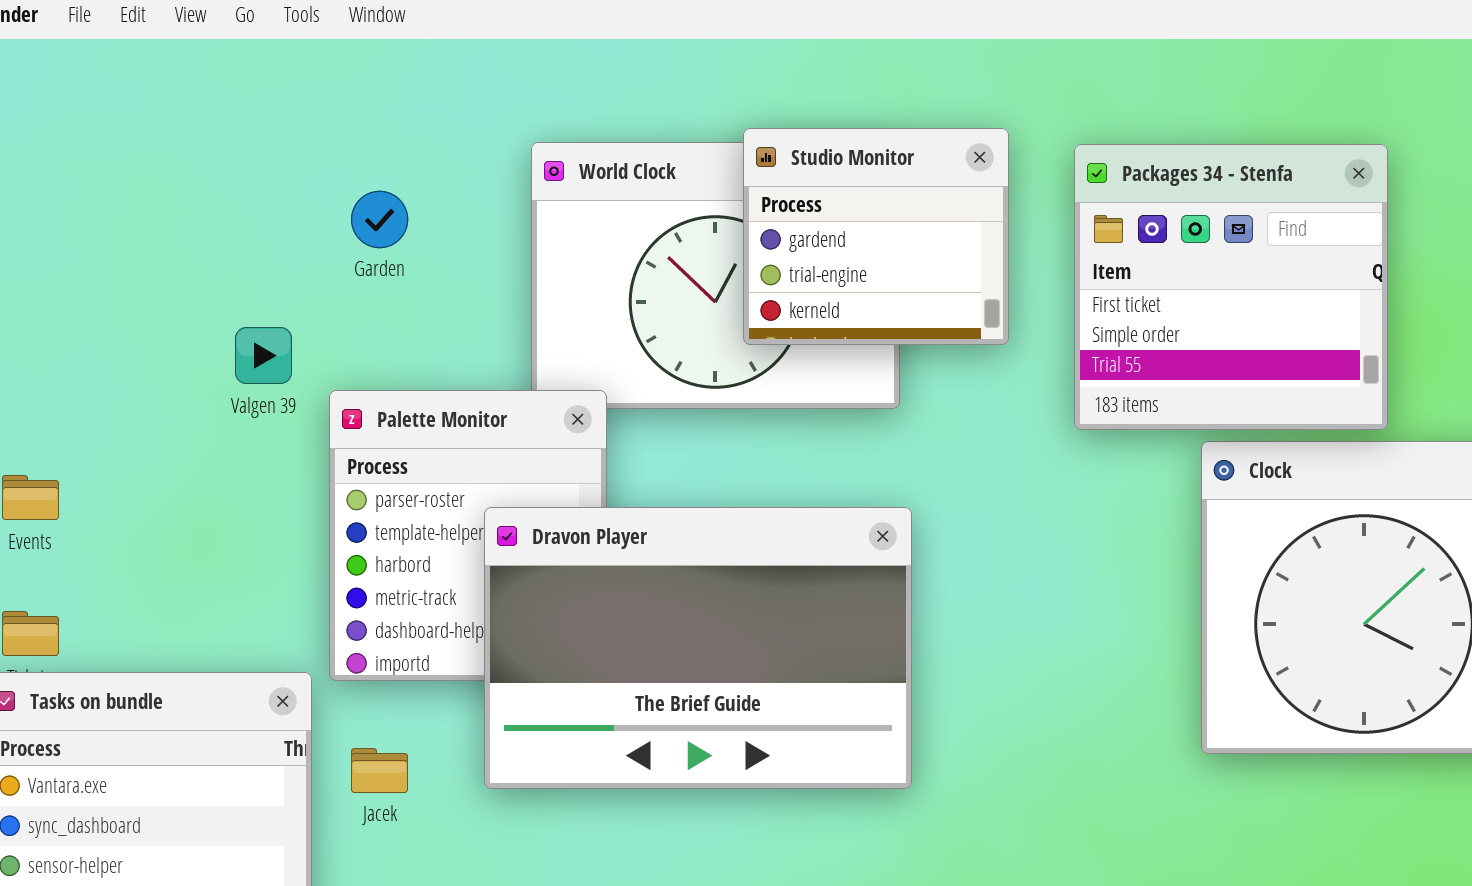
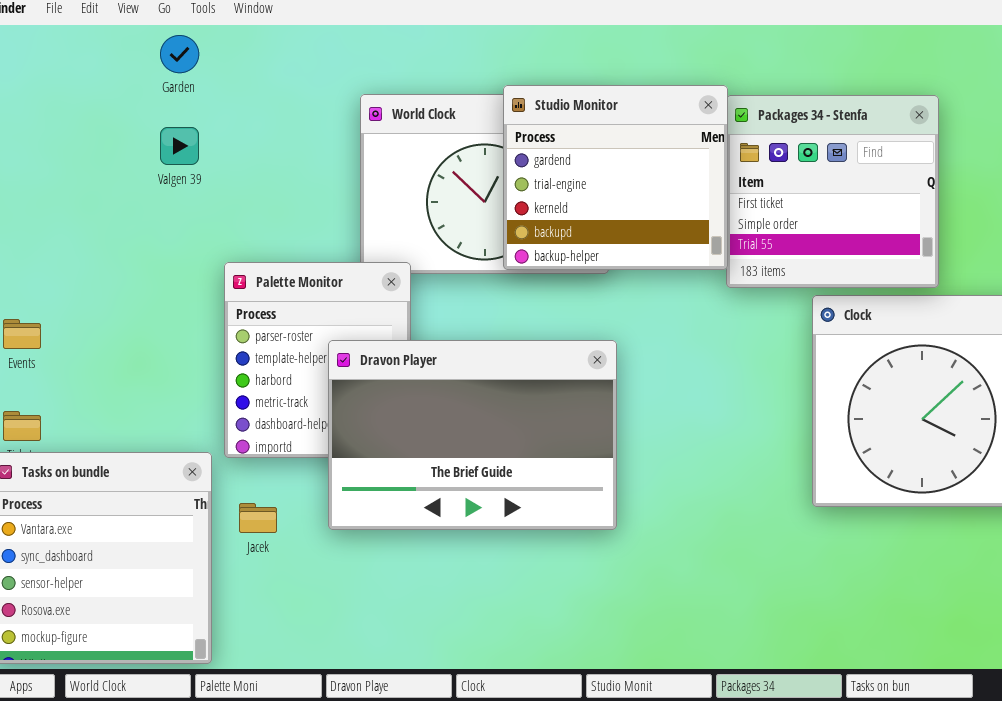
Studio Monitor: [743,128,1009,345] -> [503,85,728,270], resized
Garden: [351,191,408,248] -> [160,35,199,73], moved
Valgen 39: [235,327,292,384] -> [160,127,199,165], moved

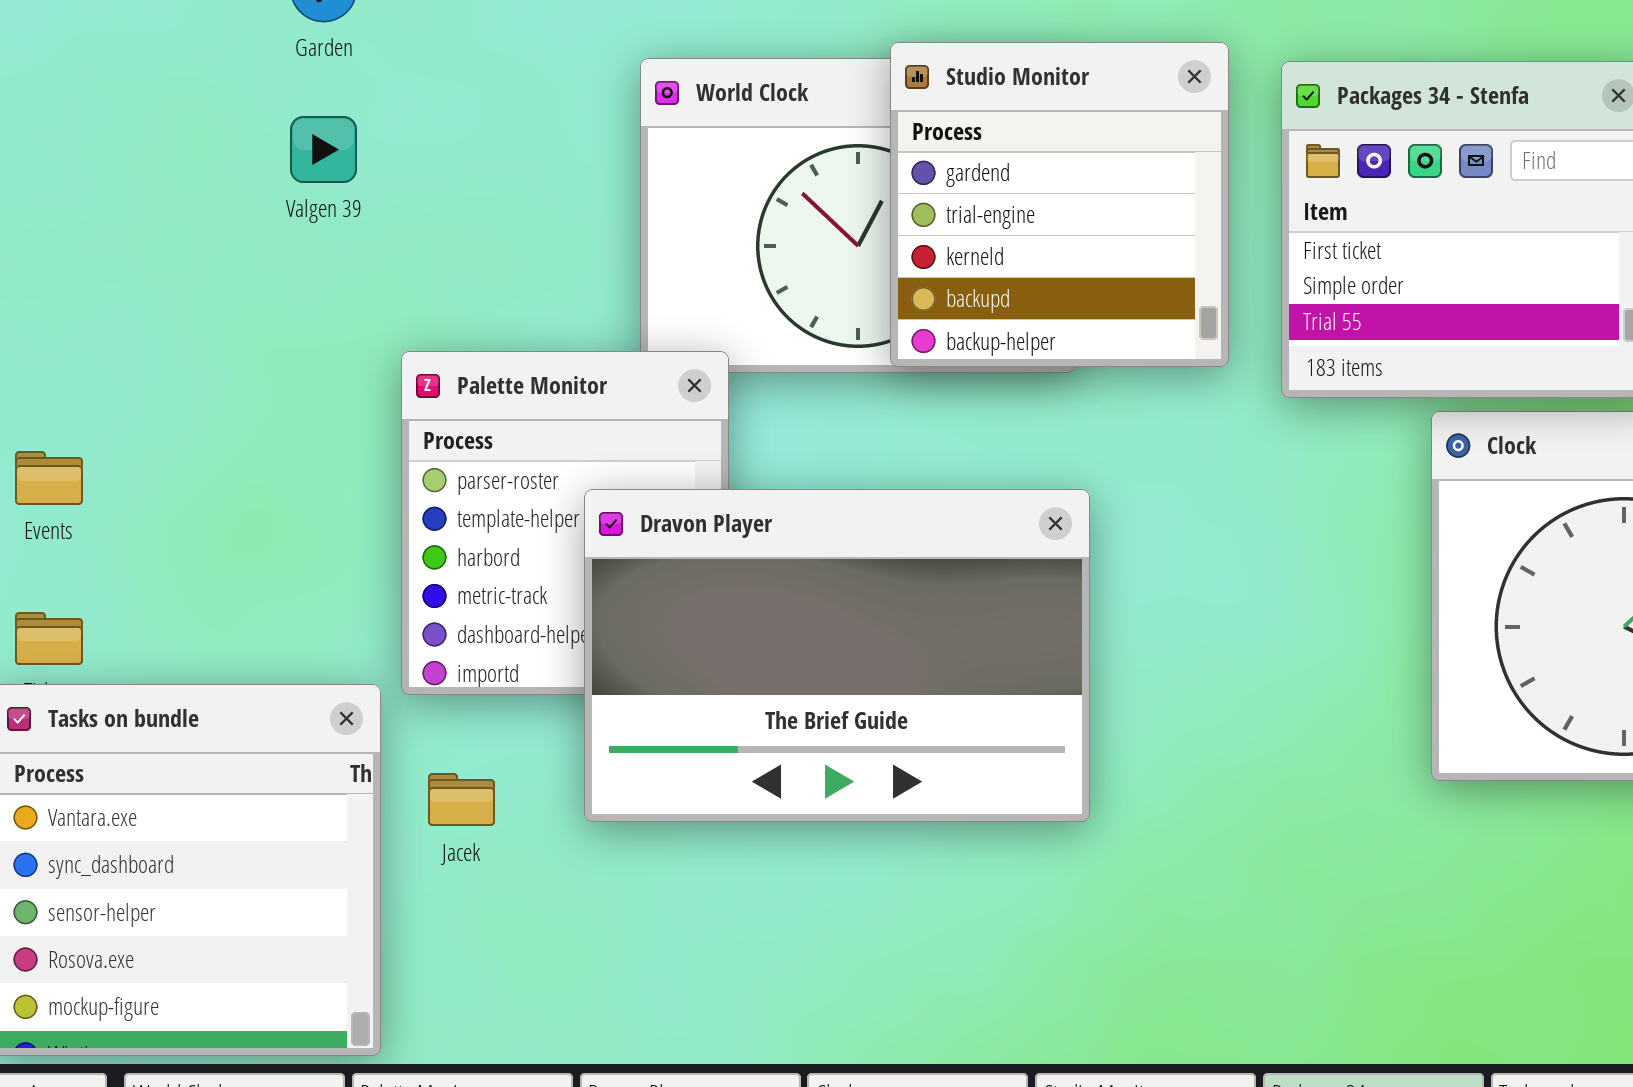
Studio Monitor: [503,85,728,270] -> [890,42,1229,367], resized

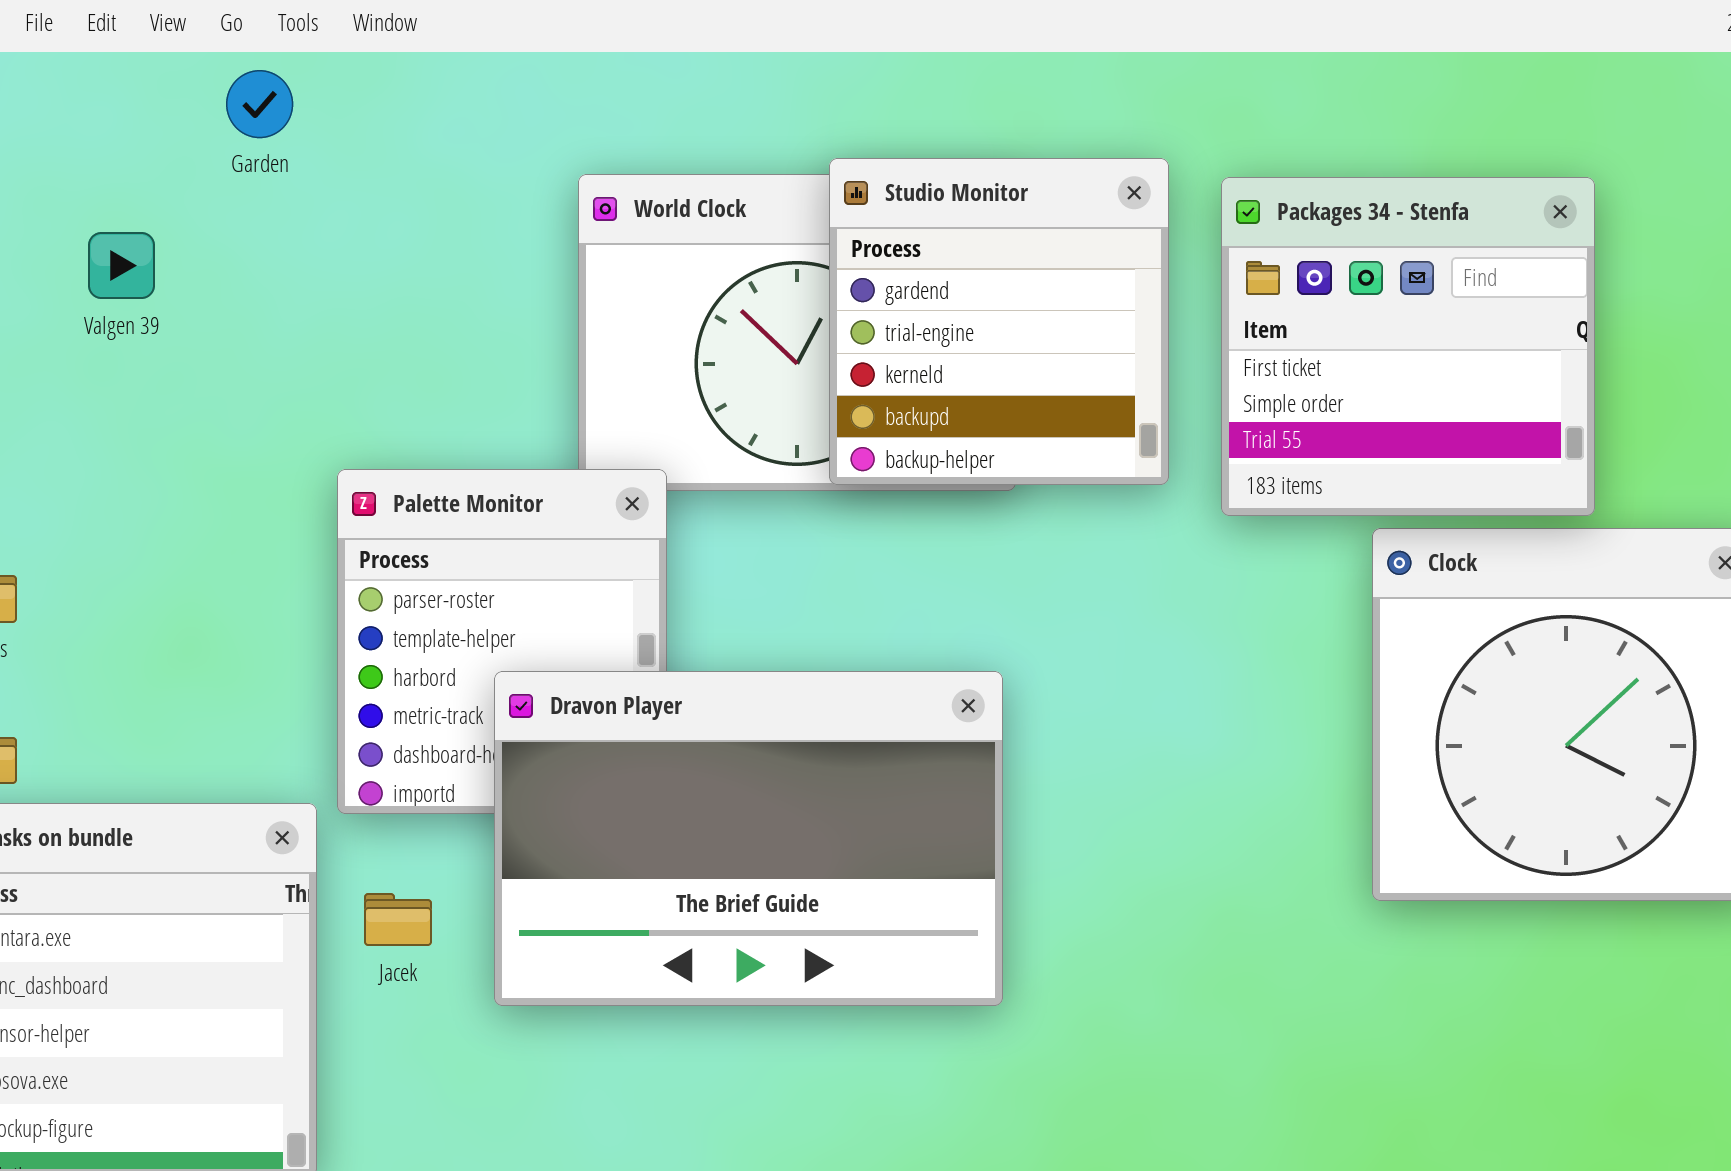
Valgen 39: [290,116,357,183] -> [88,232,155,299], moved
Dravon Player: [584,489,1090,822] -> [494,671,1003,1006], moved

